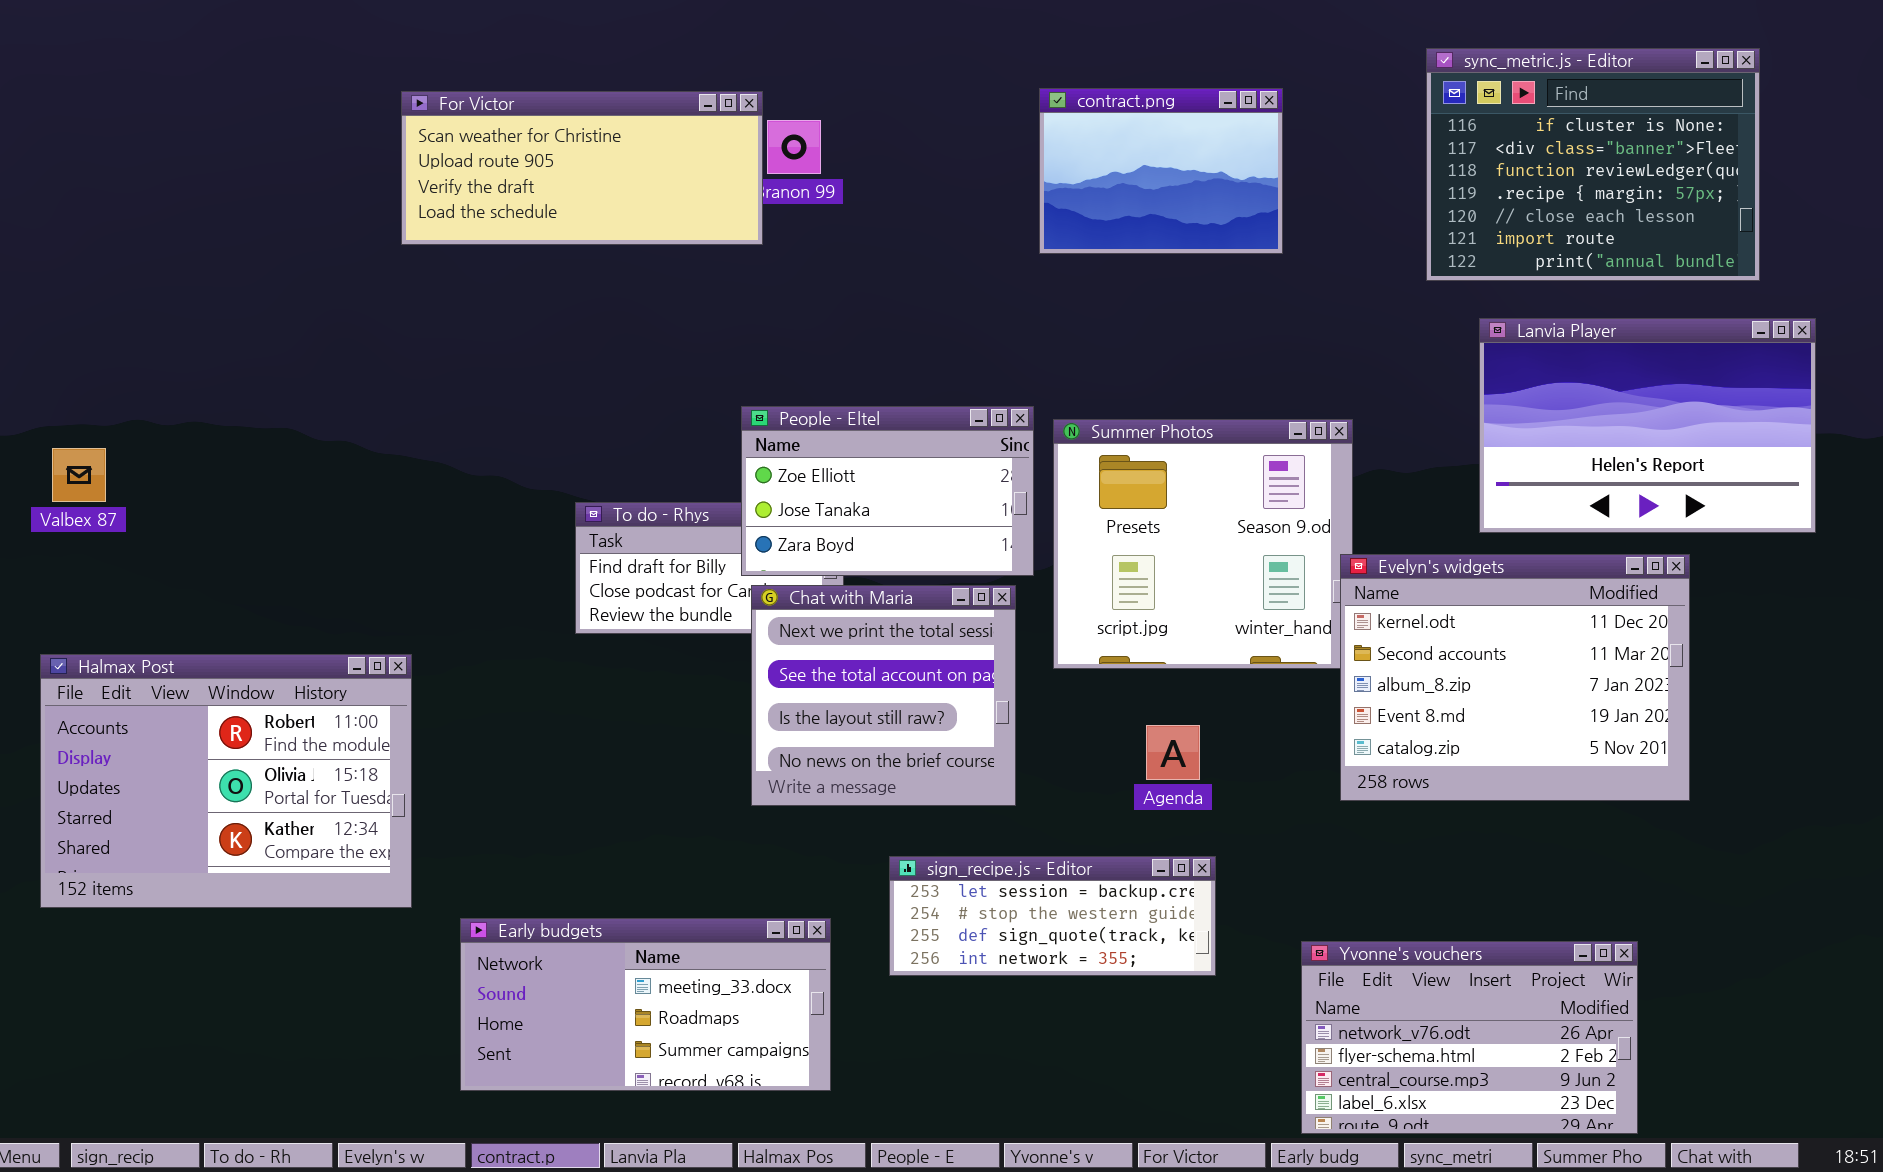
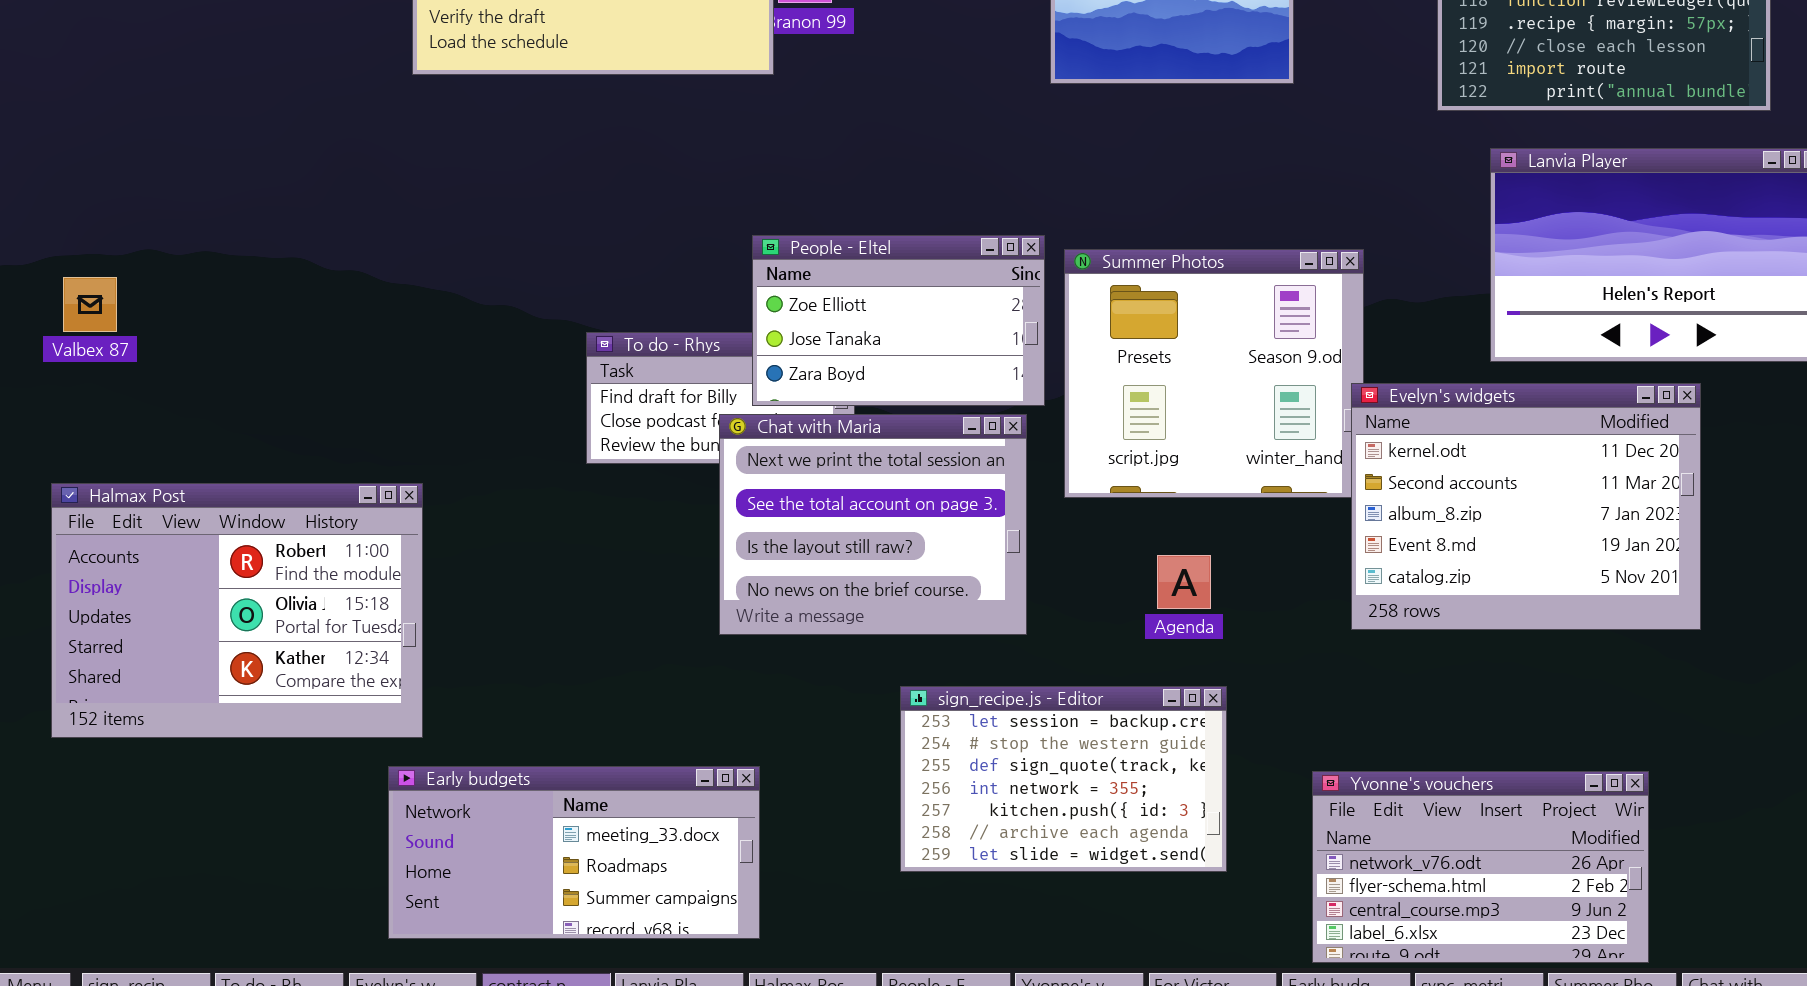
Chat with Maria: [751,585,1016,806] -> [719,414,1027,635], resized
sign_recipe.js - Editor: [889,856,1216,976] -> [900,686,1227,872], resized
Early budgets: [460,918,831,1091] -> [388,766,760,939], moved

